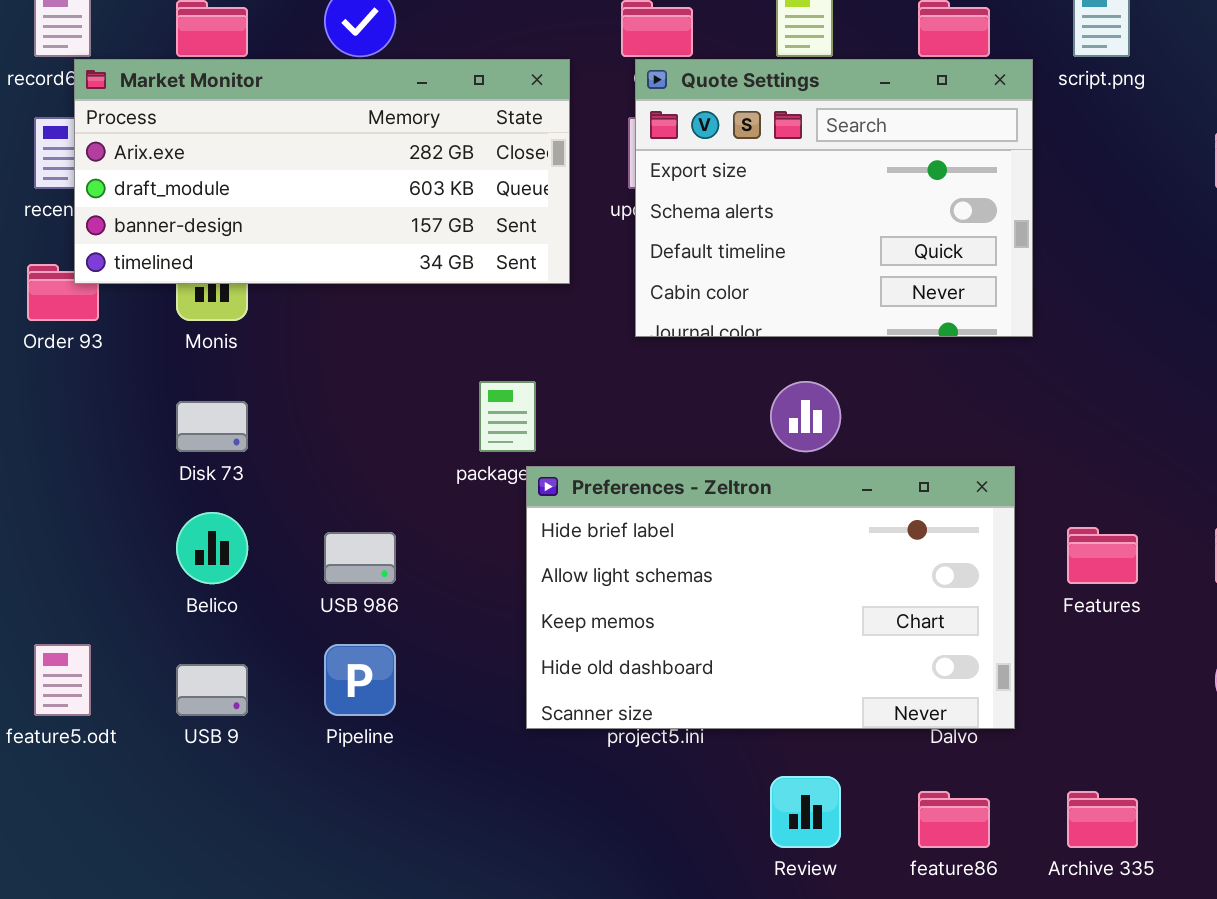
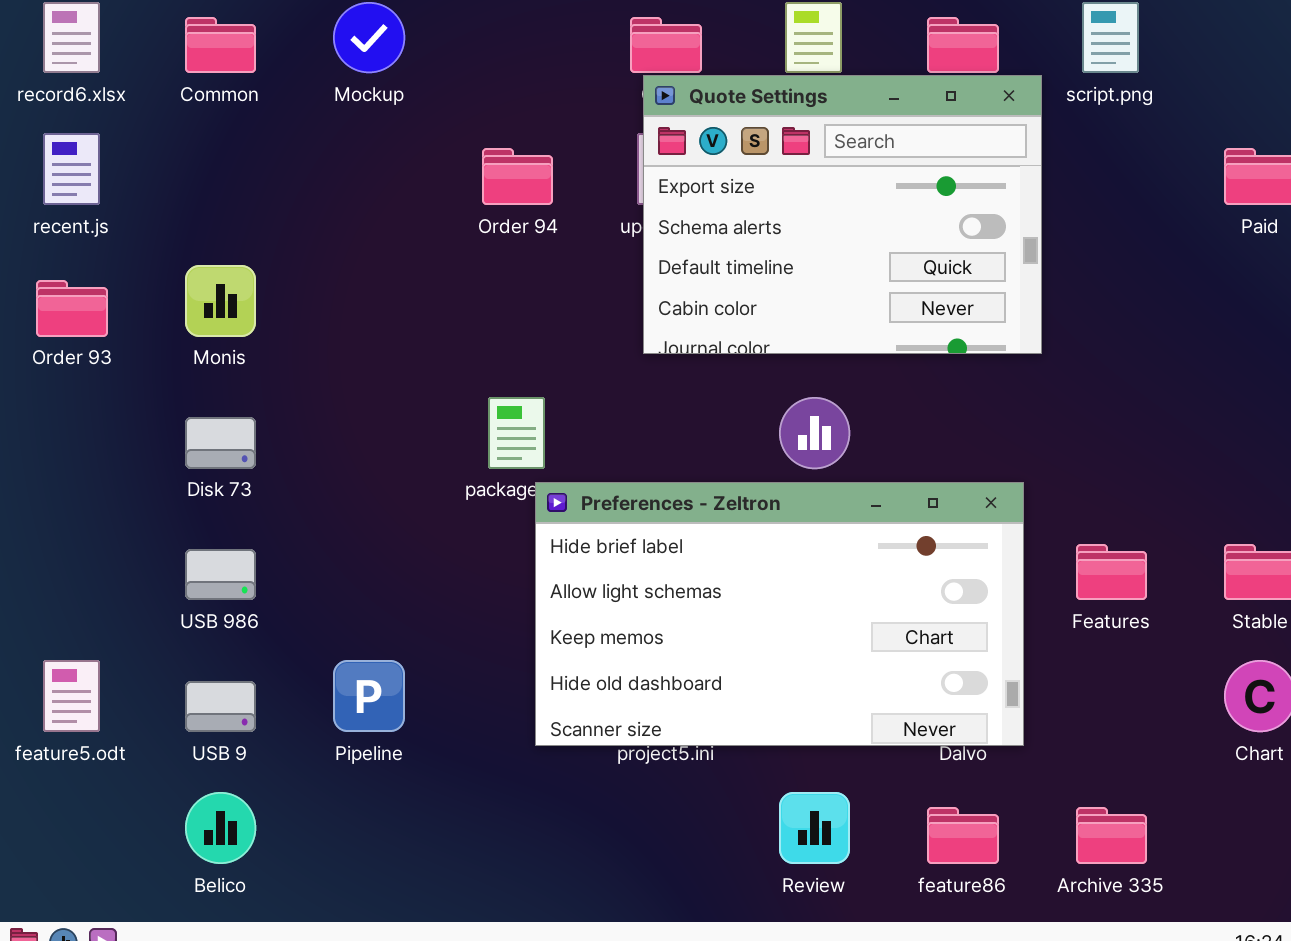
Market Monitor: [74,59,570,284] -> none, closed
Belico: [176,512,248,584] -> [185,792,256,864], moved
USB 986: [324,532,396,584] -> [185,549,256,600], moved

